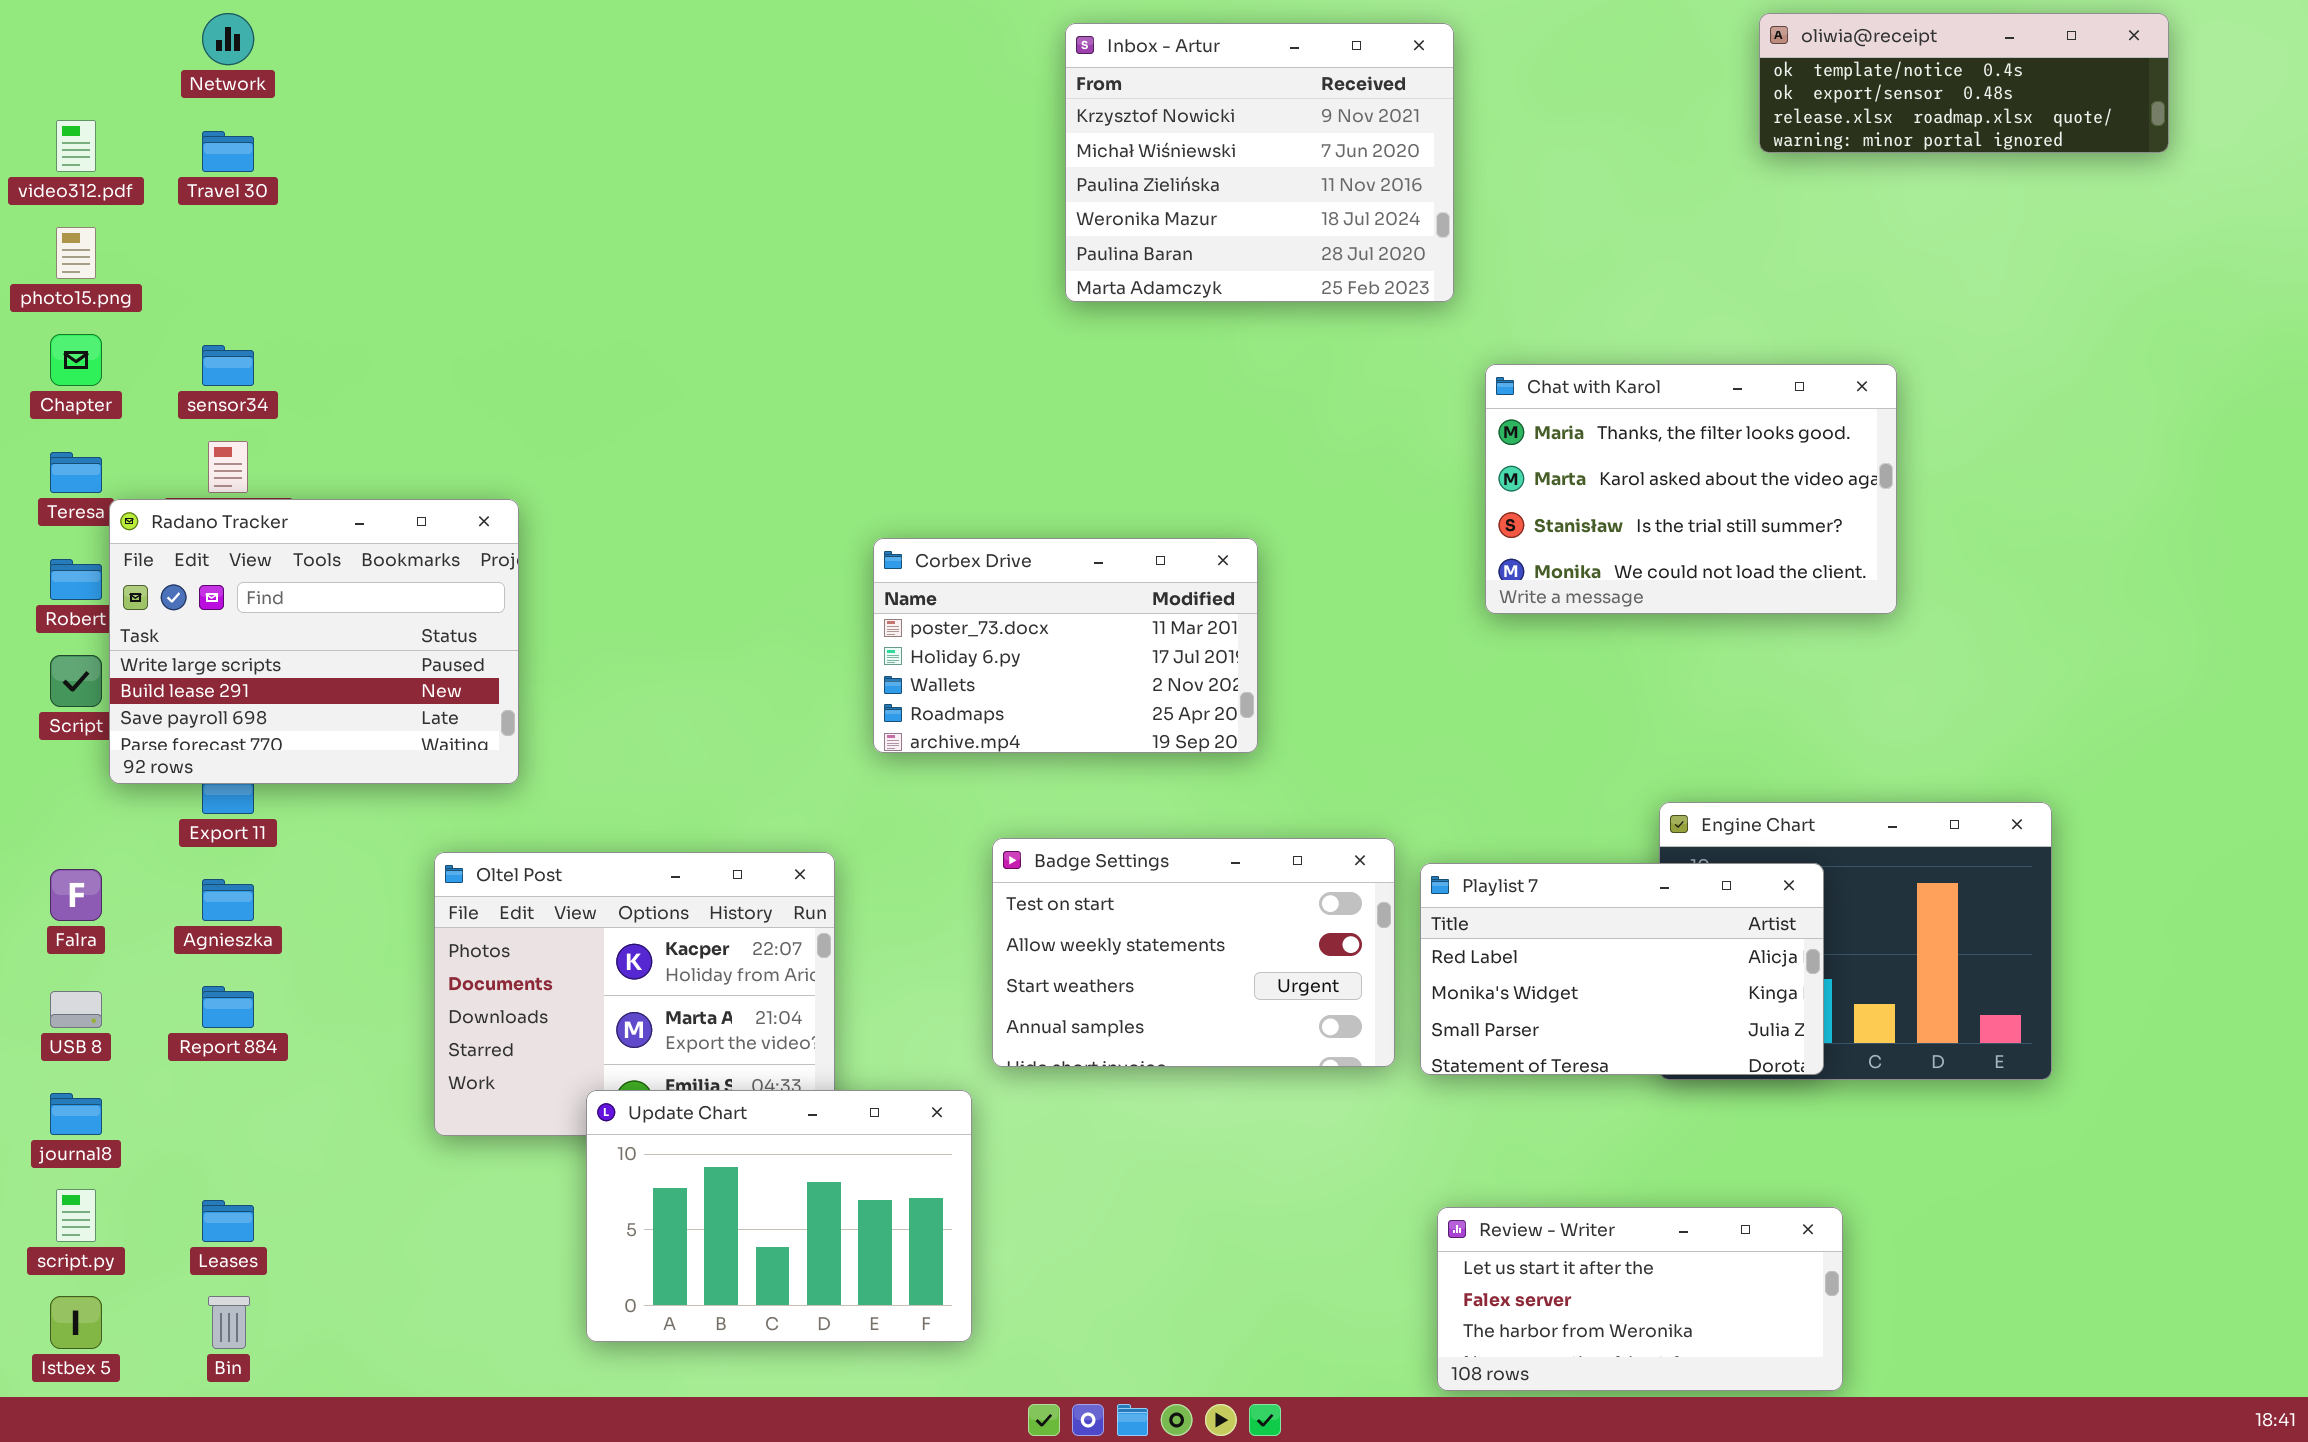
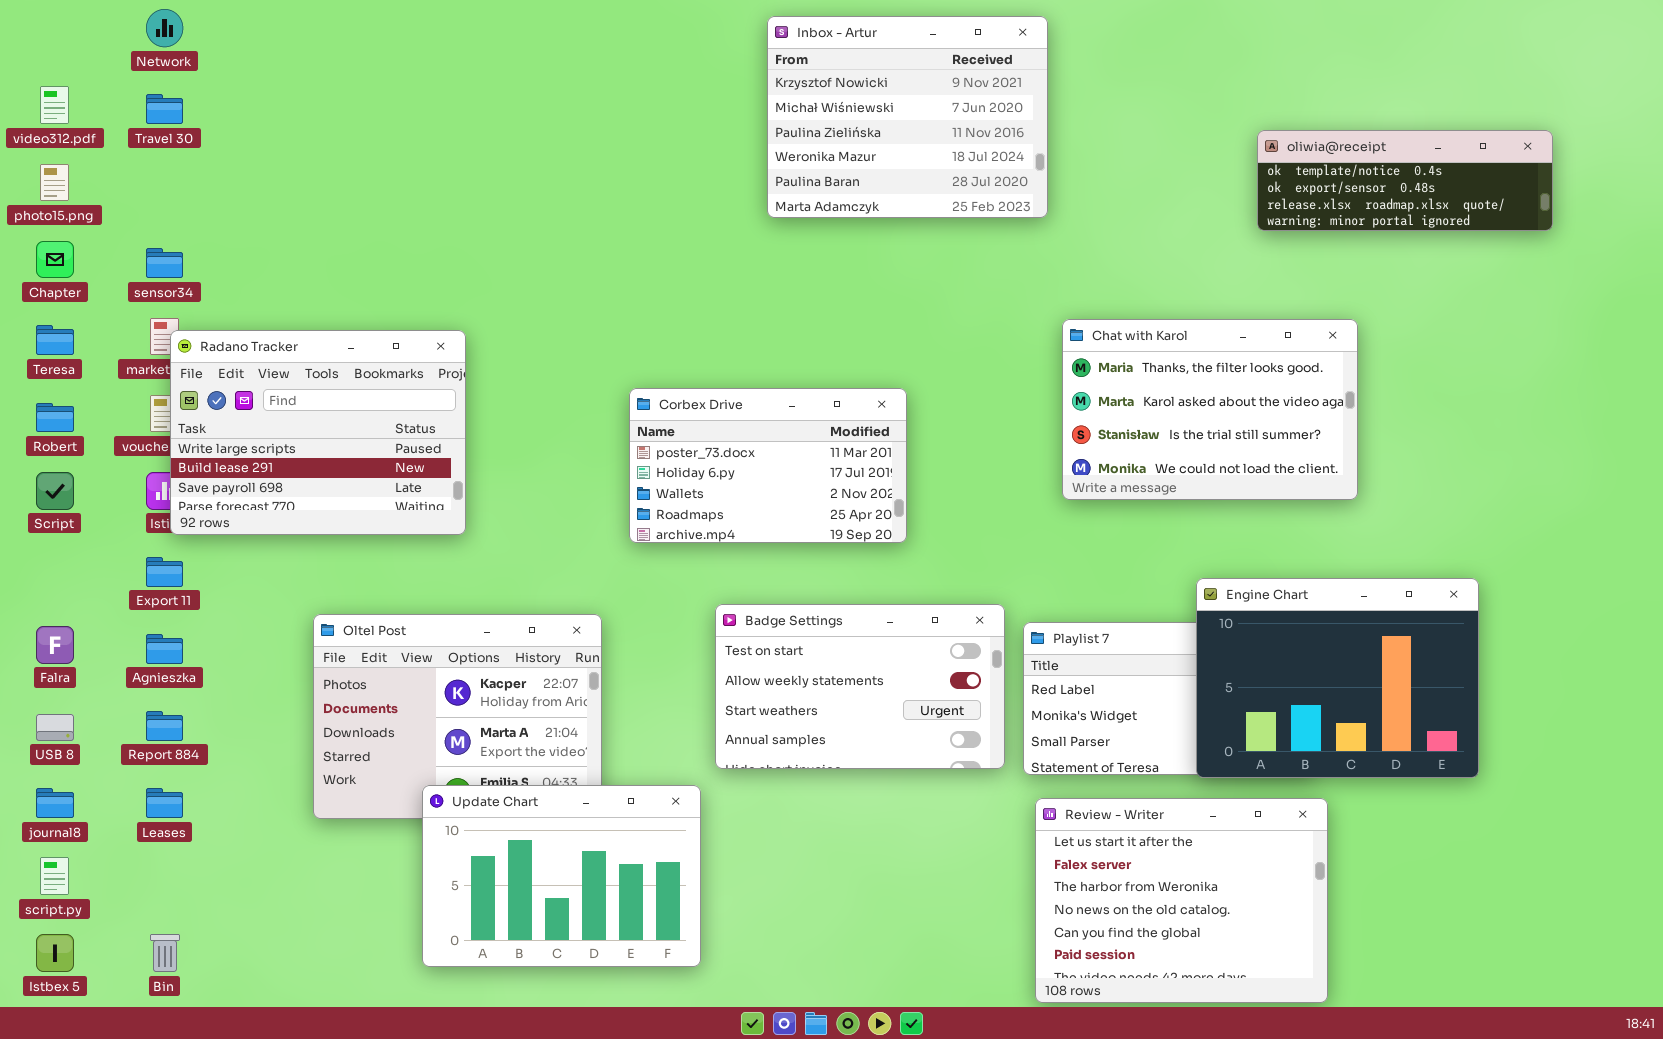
oliwia@receipt: [1759,13,2169,153] -> [1257,130,1553,231], moved
Chat with Karol: [1485,364,1897,614] -> [1062,319,1358,500], moved
Radano Tracker: [109,499,519,784] -> [170,330,466,535], moved
Engine Chart: [1659,802,2052,1080] -> [1196,578,1479,778], raised
Leases: [202,1200,254,1242] -> [146,788,183,818], moved
Review - Writer: [1437,1207,1843,1391] -> [1035,798,1328,1003], resized

